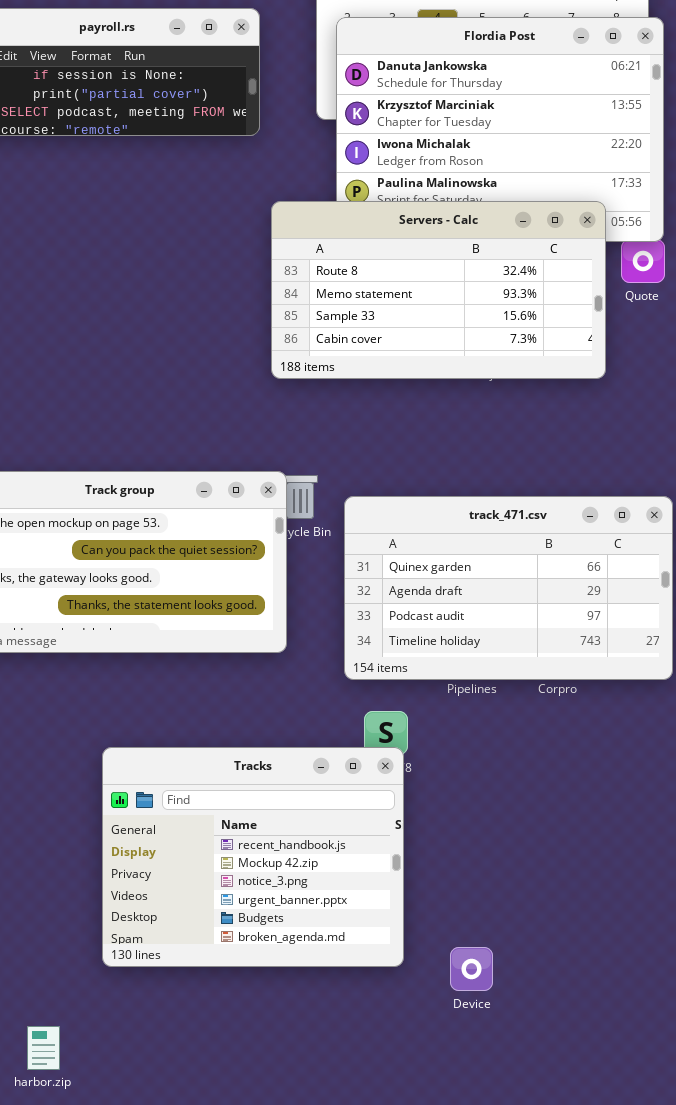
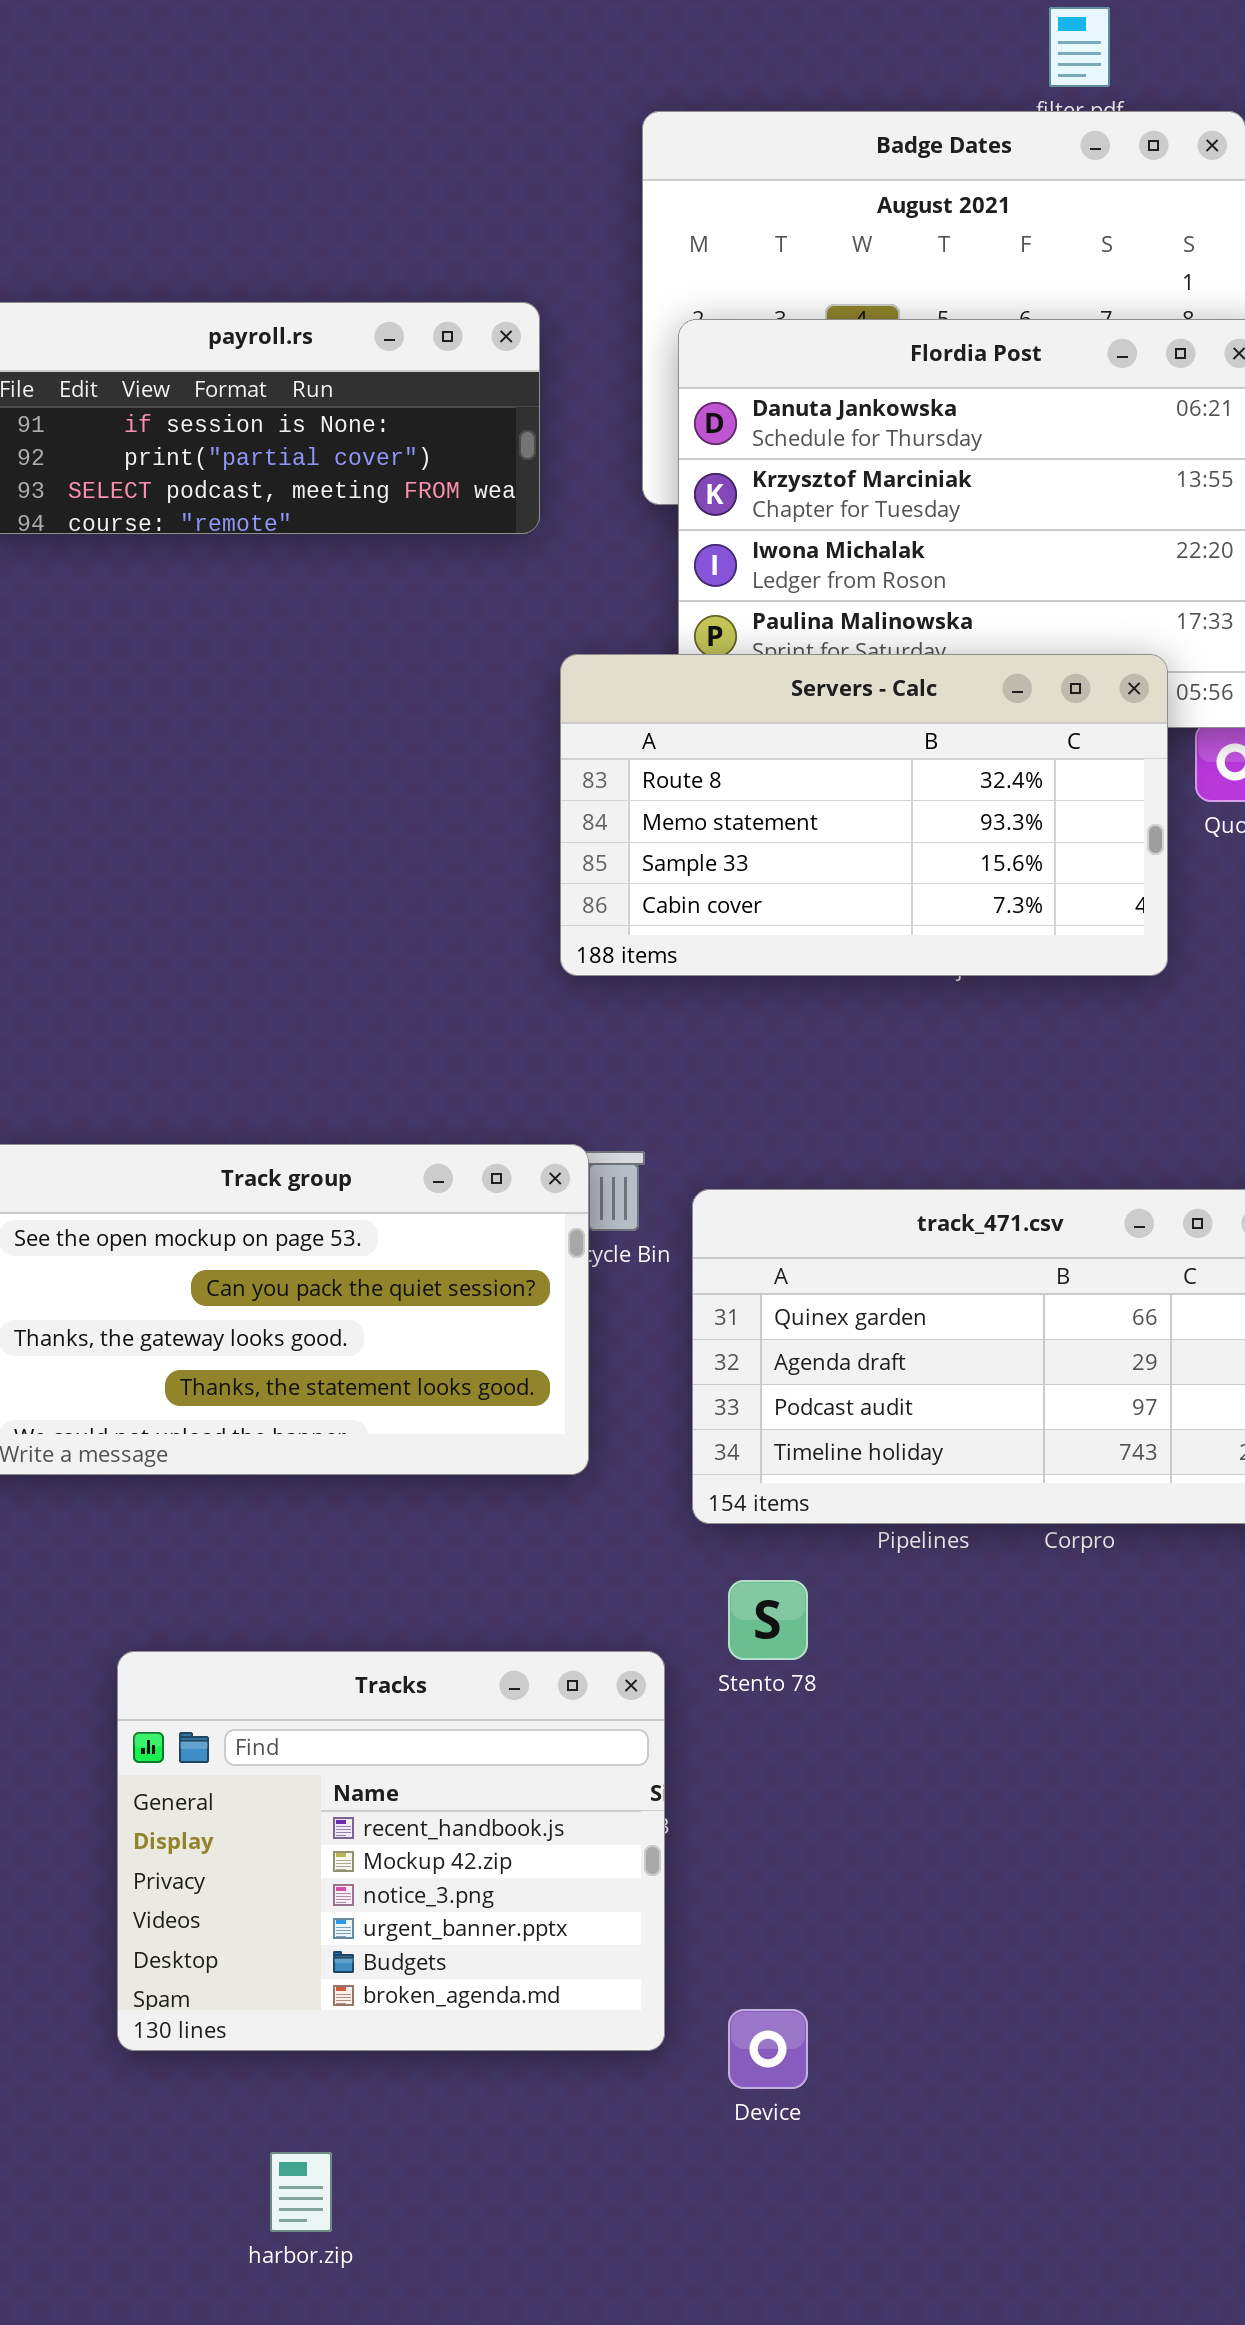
Tracks: [102,747,404,967] -> [117,1651,665,2051], moved
Device: [450,947,493,991] -> [728,2009,808,2089], moved
harbor.zip: [27,1026,60,1070] -> [270,2152,332,2232], moved

